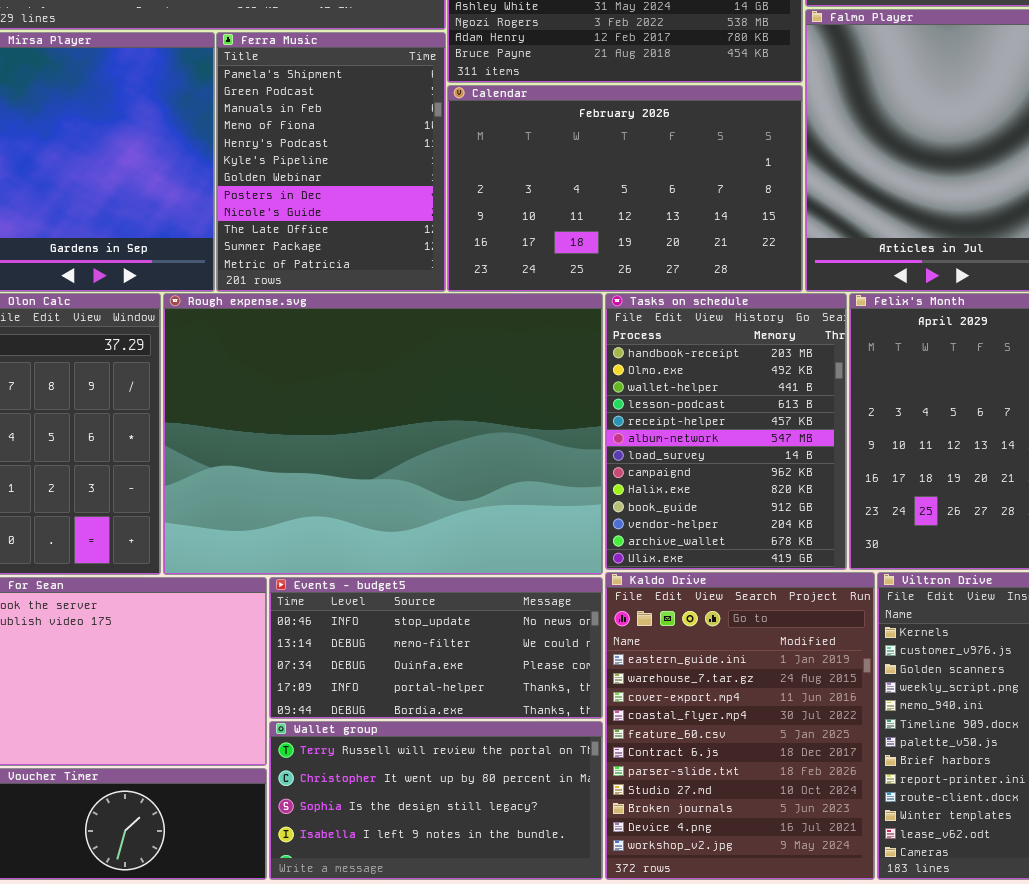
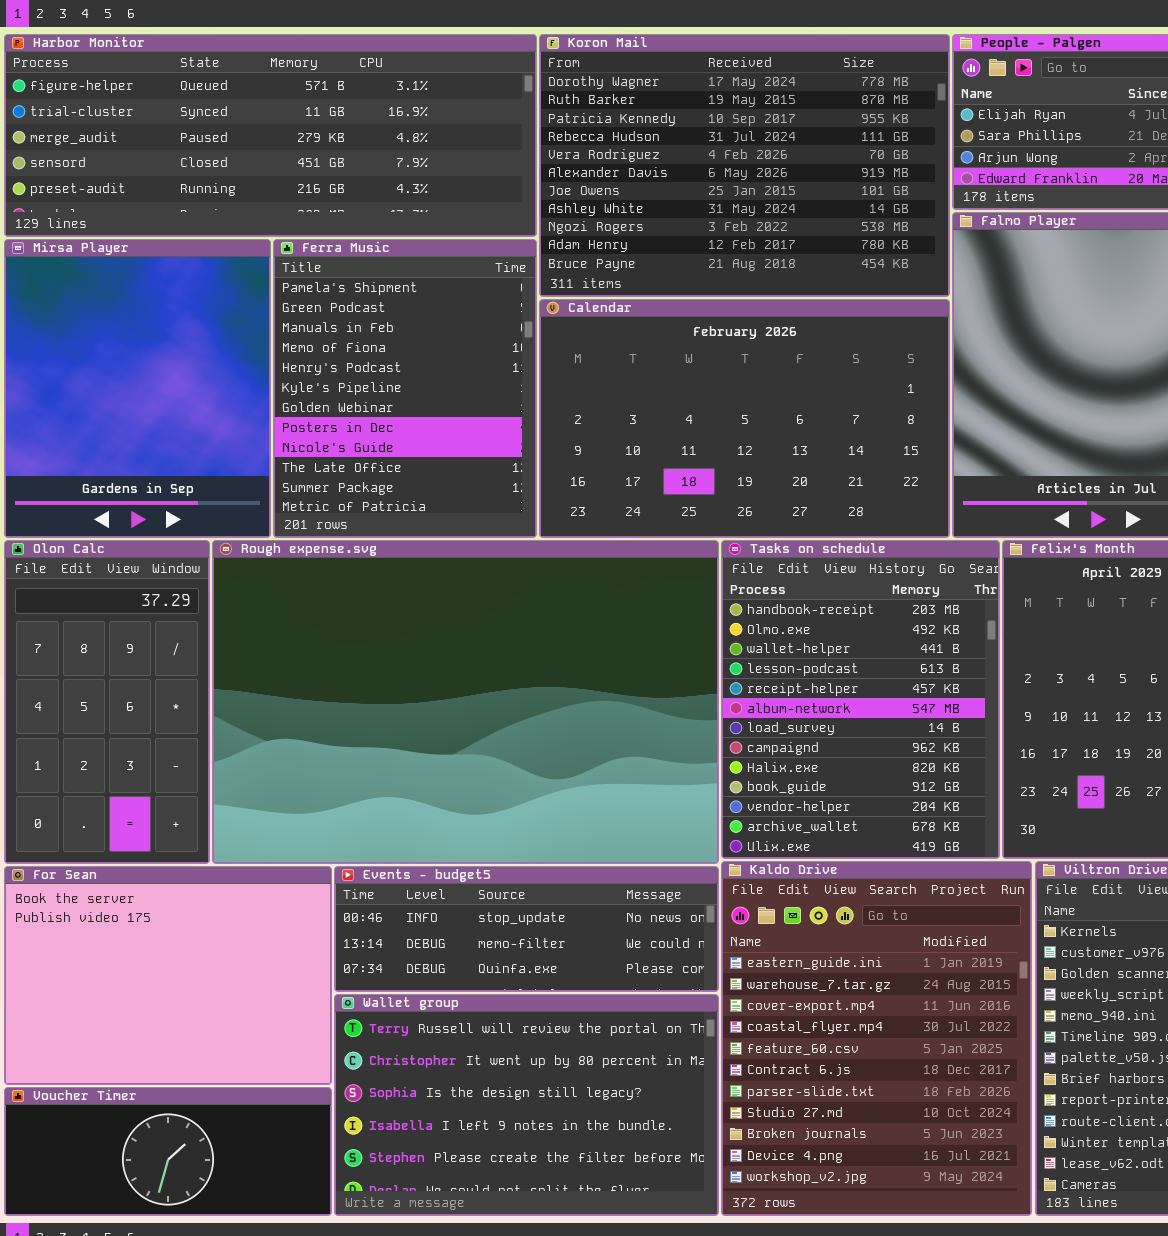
Events - budget5: [269,577,603,719] -> [334,866,719,992], resized
Wallet group: [269,721,603,880] -> [334,994,719,1216], resized

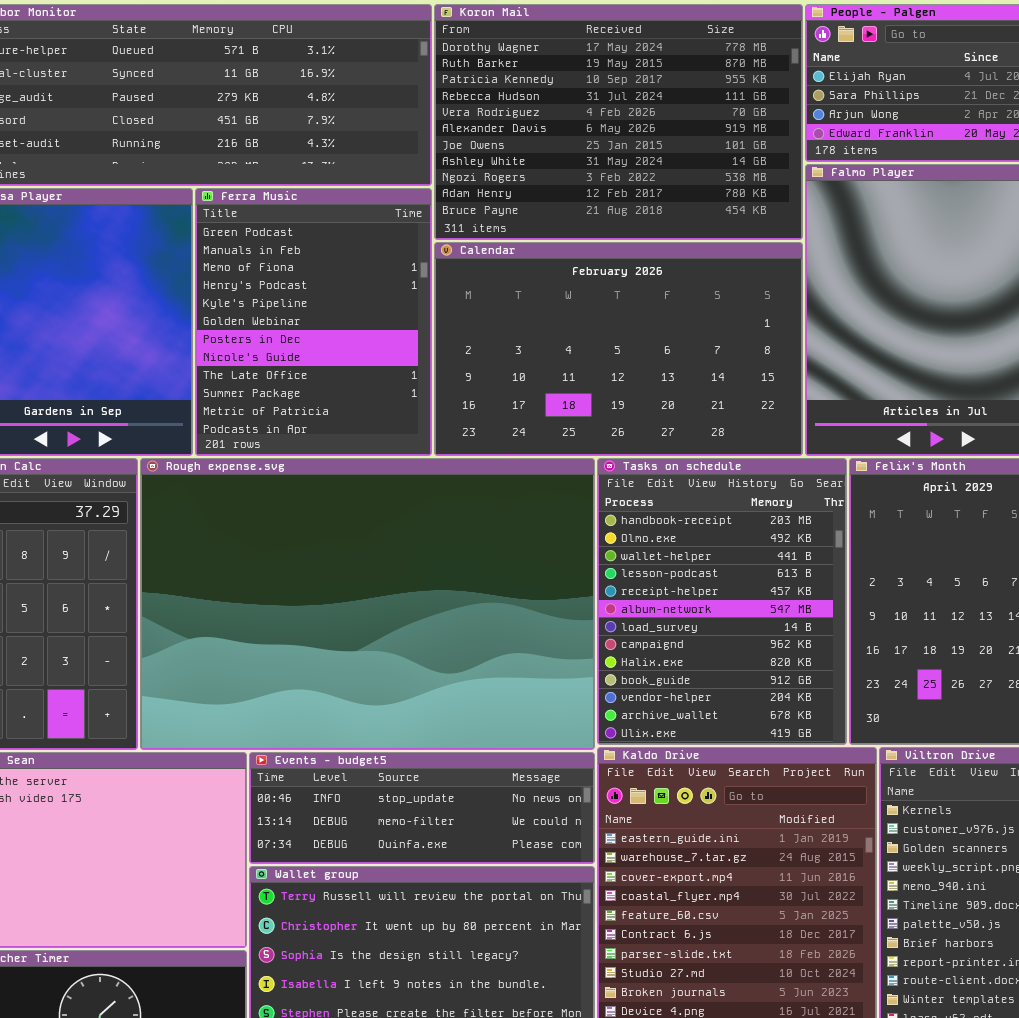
Ferra Music: [273,239,537,538] -> [195,188,432,456], scrolled down 1 row

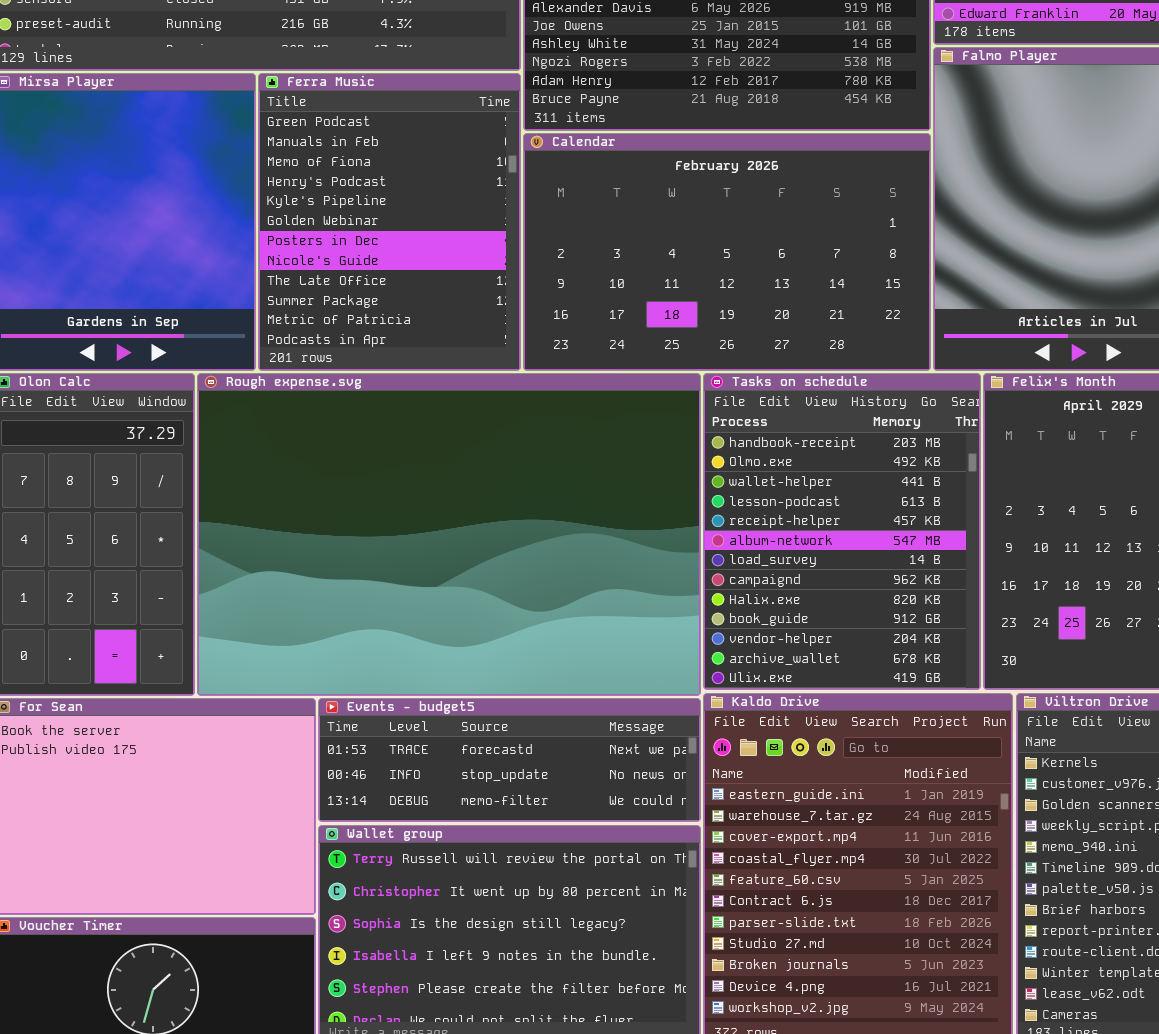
Events - budget5: [249,752,595,864] -> [318,698,701,822], scrolled up 1 row

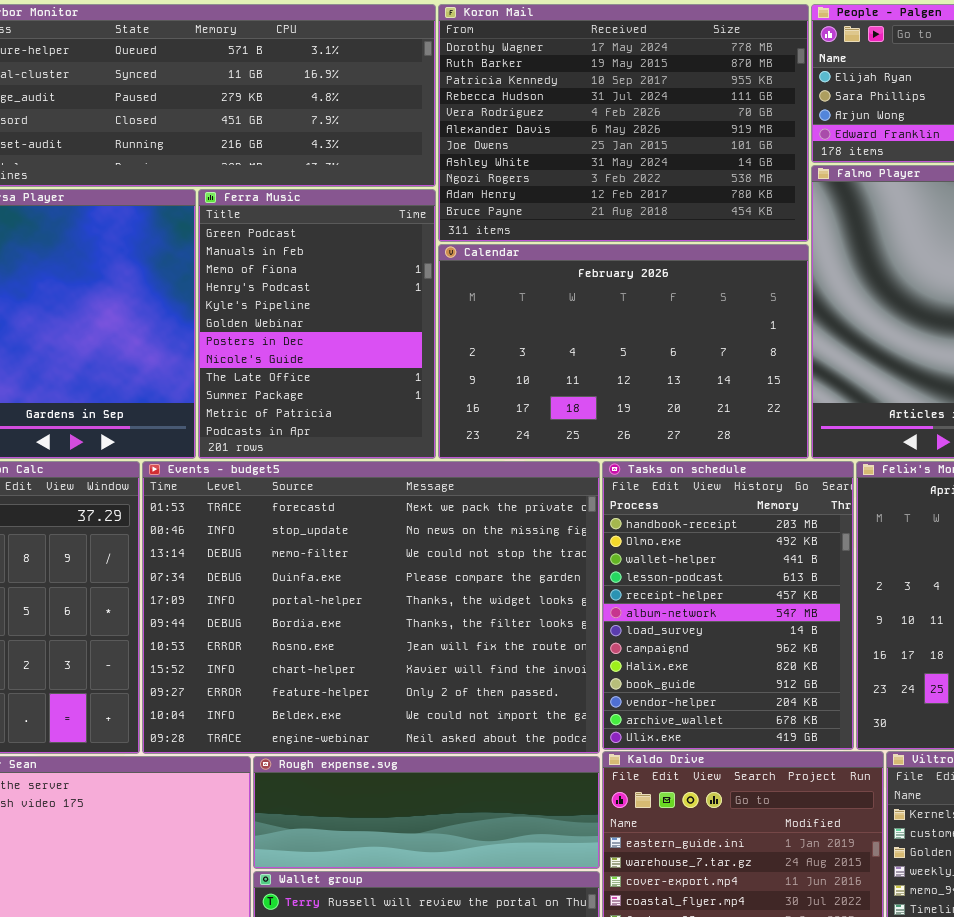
Rough expense.svg: [197,373,701,696] -> [253,756,600,869], moved, resized
Events - budget5: [318,698,701,822] -> [142,461,600,754], moved, resized

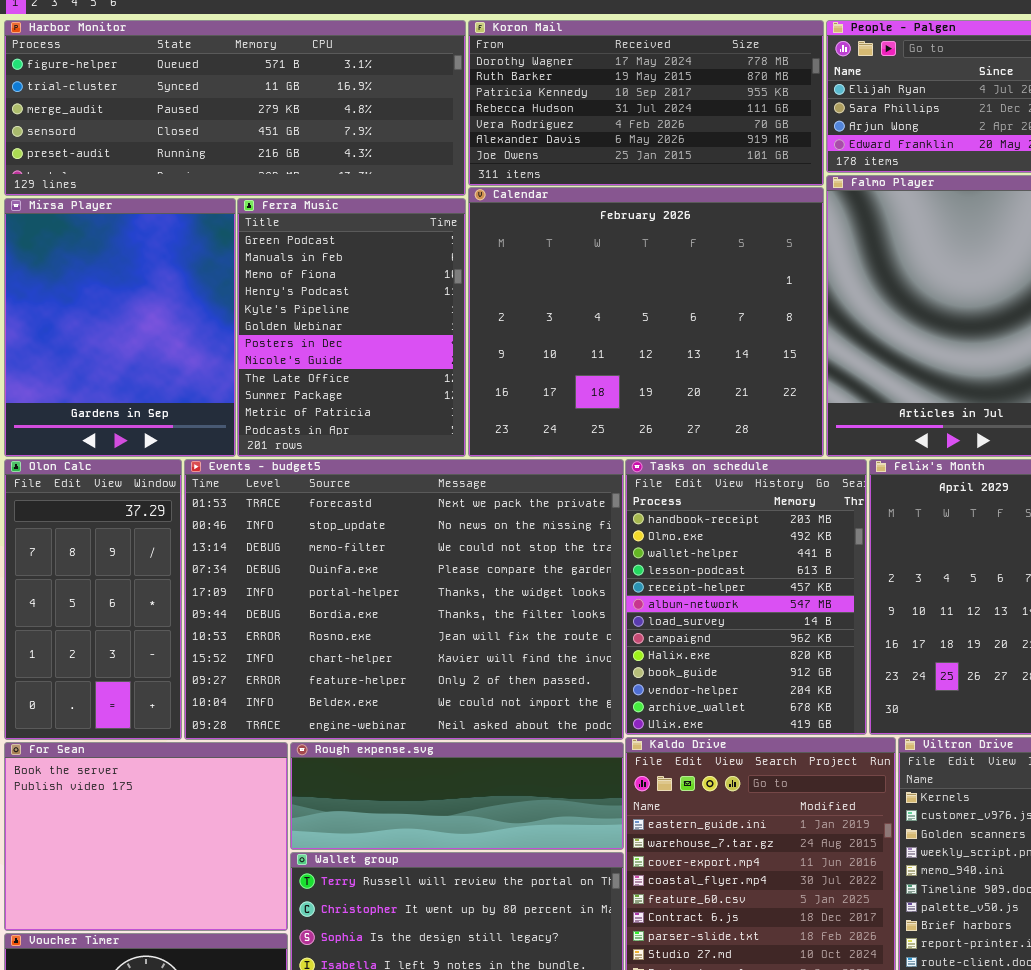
Koron Mail: [438,4,809,242] -> [468,20,824,186], resized
Calendar: [438,244,809,459] -> [468,187,824,457], resized

